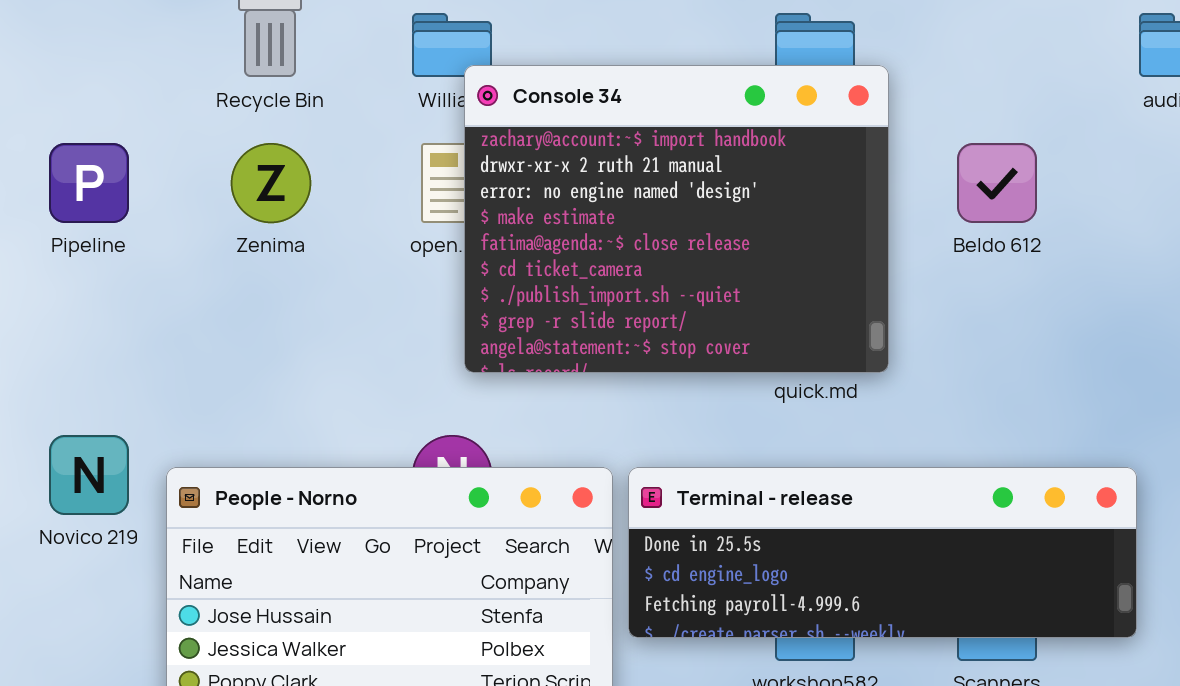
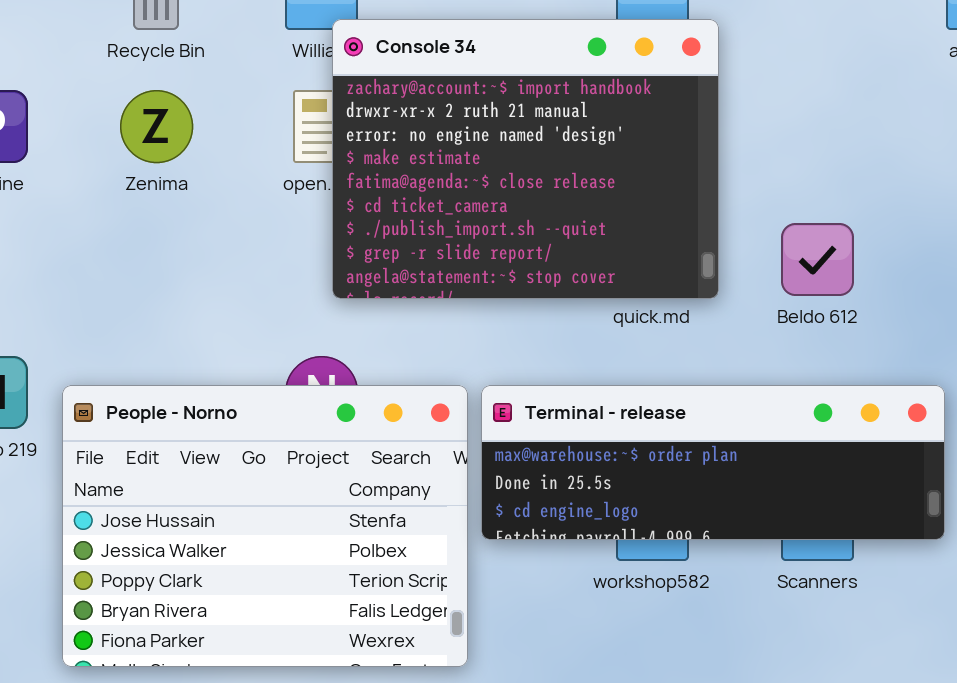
Beldo 612: [957,143,1037,223] -> [781,223,854,296], moved
Terminal - release: [628,467,1137,638] -> [481,385,945,540], scrolled up 1 row

